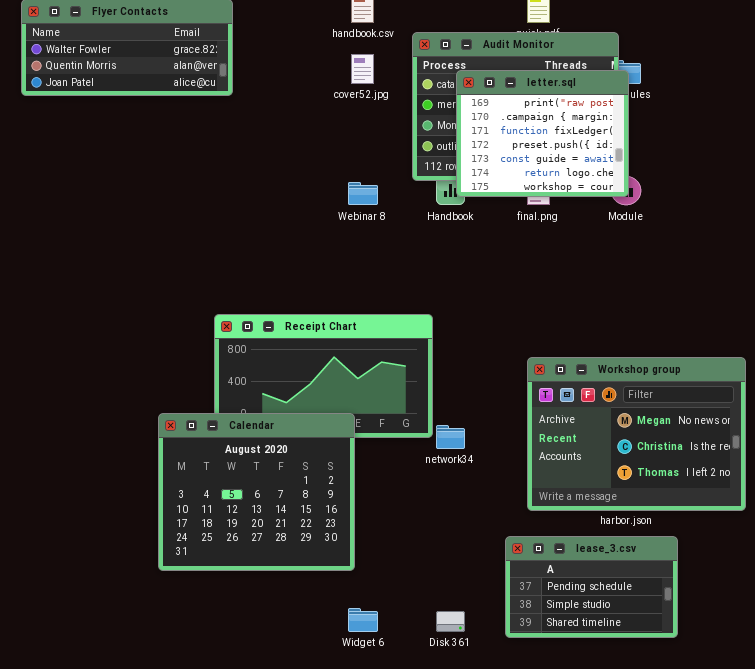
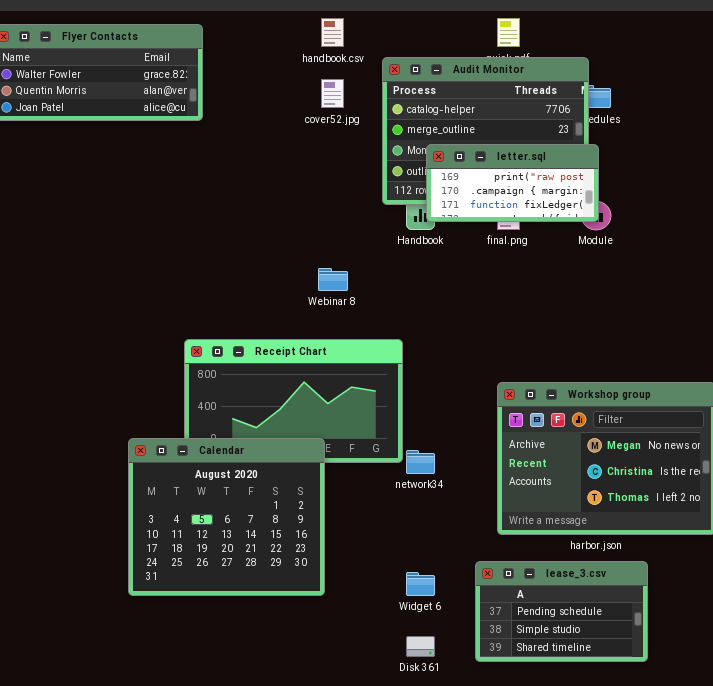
letter.sql: [456,70,629,197] -> [426,144,599,222], resized
Webinar 8: [348,182,378,205] -> [318,268,348,291], moved
Widget 6: [348,608,378,632] -> [406,572,435,596], moved

